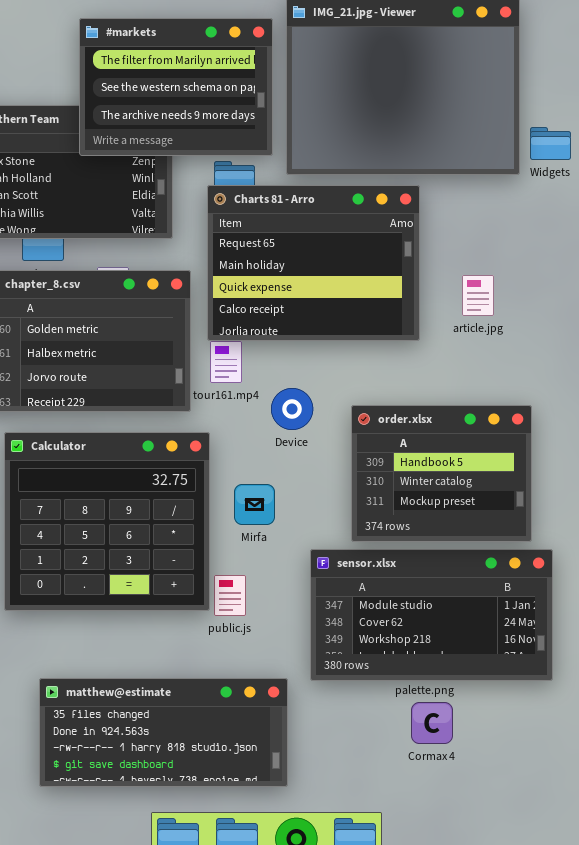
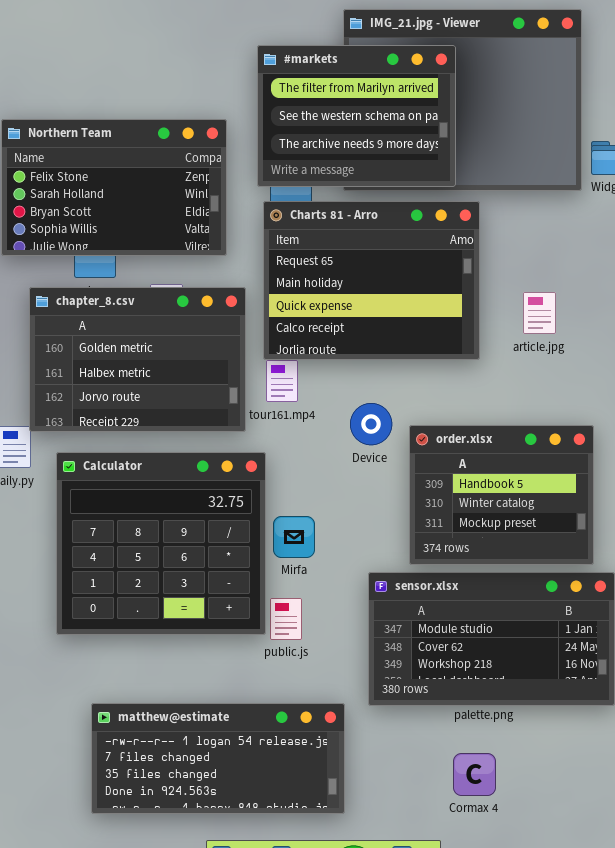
#markets: [79,18,273,156] -> [257,45,456,187], moved
Device: [271,388,313,430] -> [350,403,392,445], moved
Mirfa: [234,484,275,525] -> [273,516,315,558], moved
matthew@estimate: [39,678,288,787] -> [91,703,345,814], scrolled up 2 rows
Cormax 4: [411,702,453,744] -> [453,753,496,796], moved

